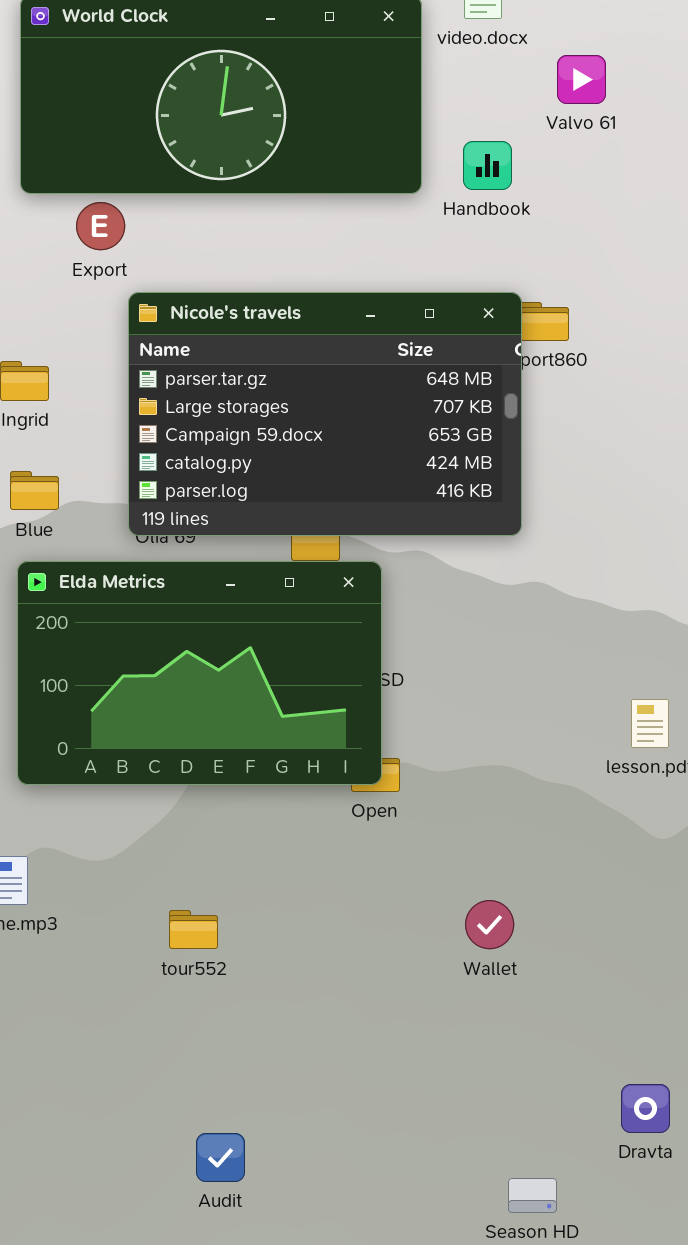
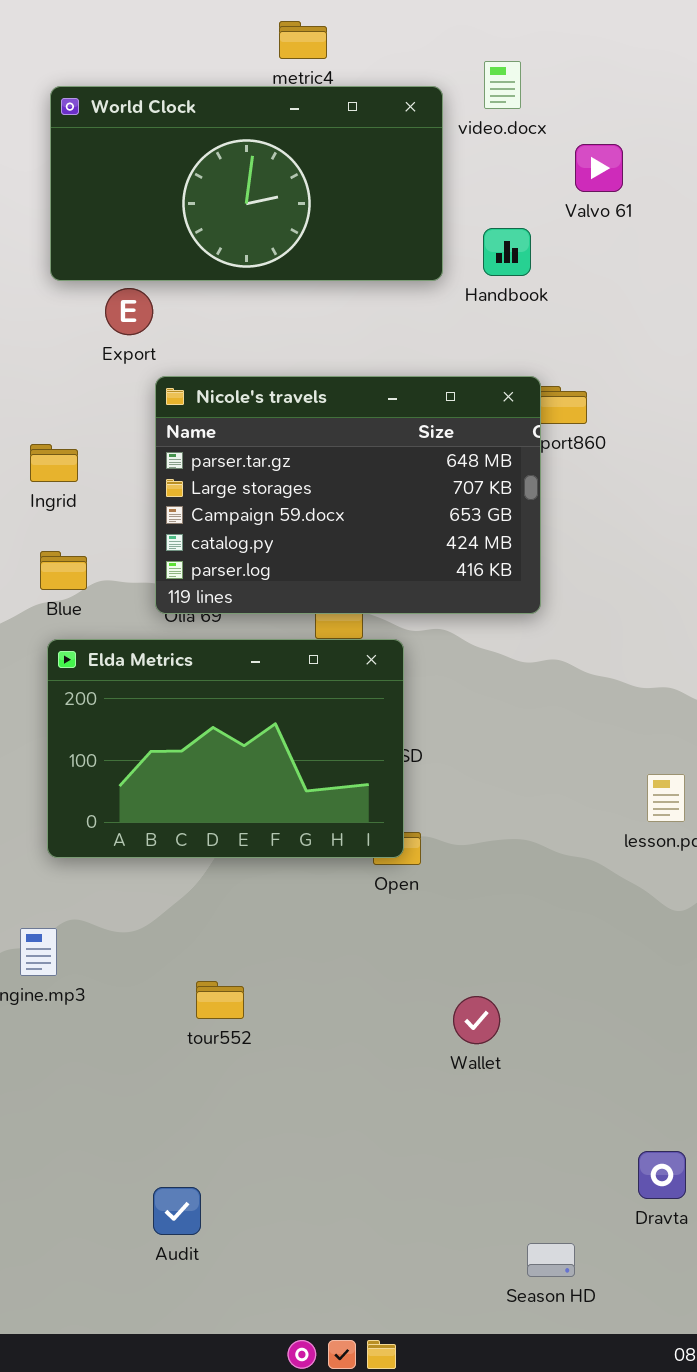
Wallet: [465,900,514,949] -> [453,996,500,1044], moved
Audit: [196,1133,245,1182] -> [153,1187,201,1235], moved

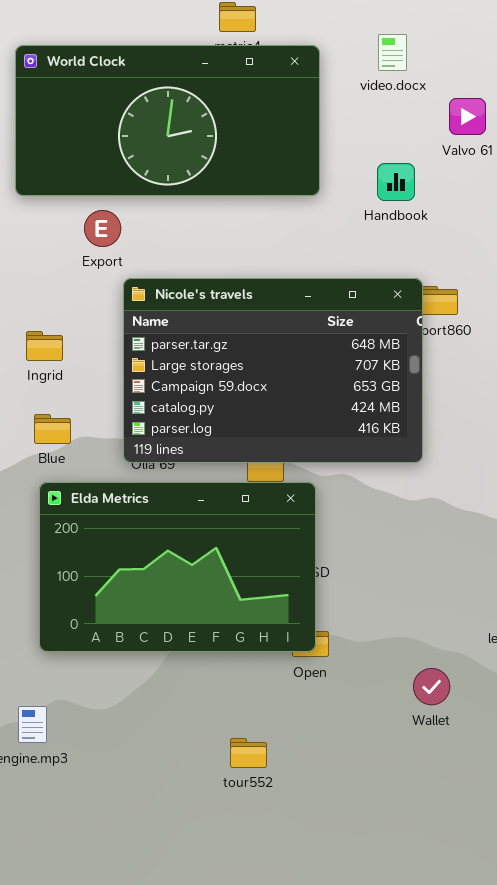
World Clock: [50,86,443,281] -> [15,45,320,196], moved
tour552: [196,981,244,1019] -> [230,738,267,768], moved
Wallet: [453,996,500,1044] -> [413,668,450,705], moved

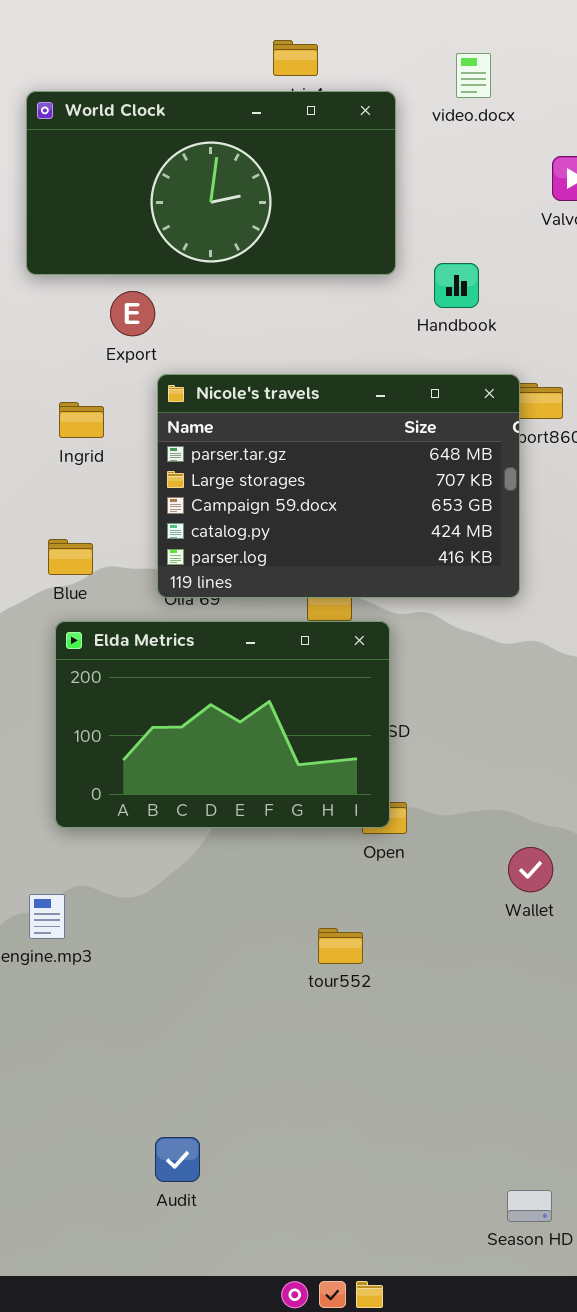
video.docx: [378,34,407,71] -> [456,53,491,98], moved
Handbook: [377,163,415,201] -> [434,263,479,308], moved
Ingrid: [26,331,63,361] -> [59,402,104,438], moved
tour552: [230,738,267,768] -> [318,928,363,964], moved

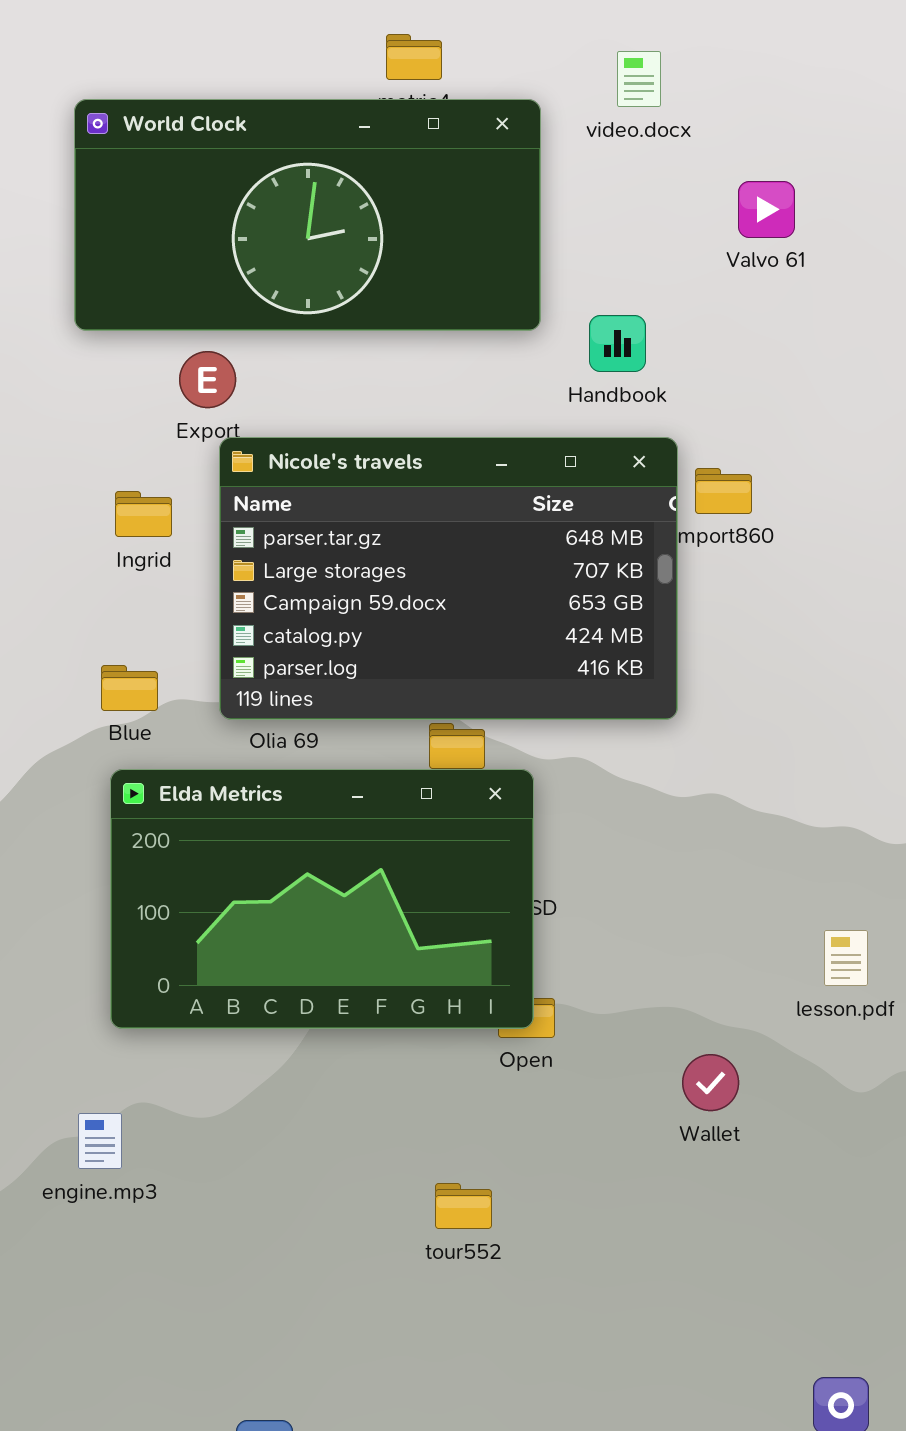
Nicole's travels: [157,374,520,598] -> [219,437,678,720], moved
tour552: [318,928,363,964] -> [435,1183,492,1229], moved

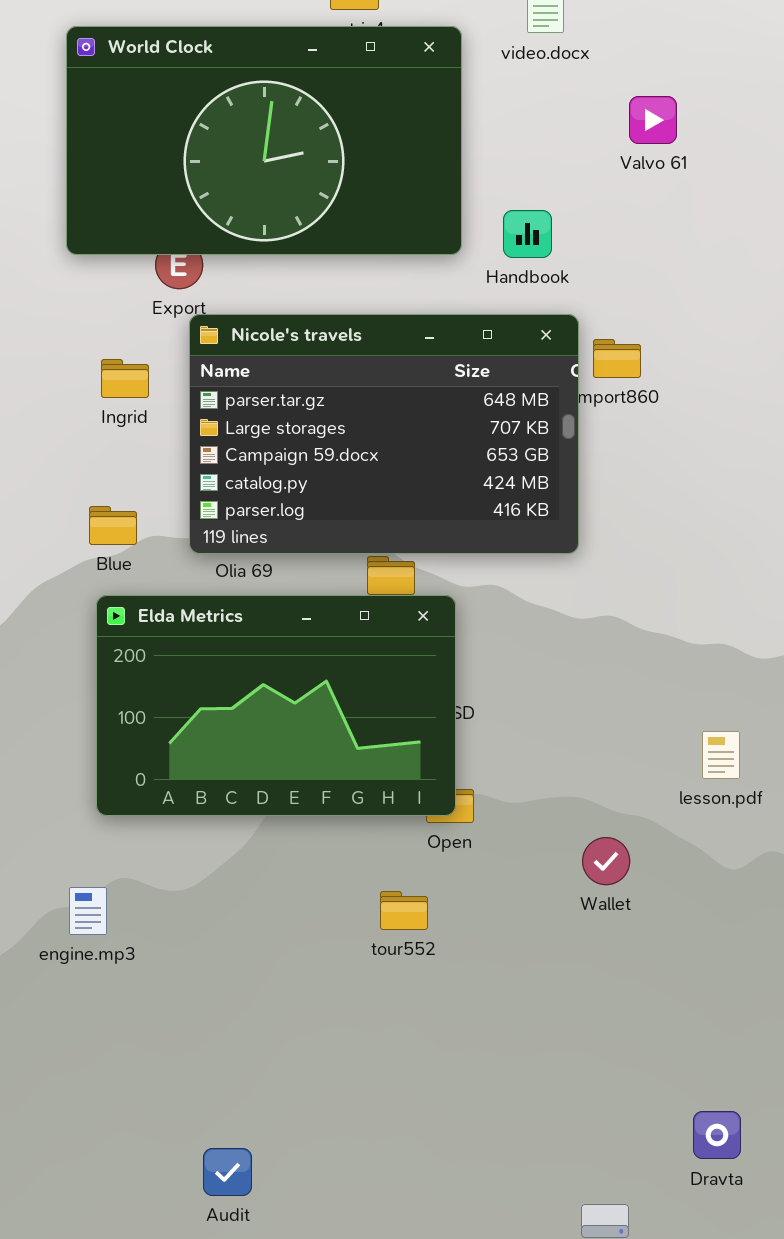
World Clock: [74,99,541,331] -> [66,26,462,255], resized
tour552: [435,1183,492,1229] -> [380,891,428,930], moved

